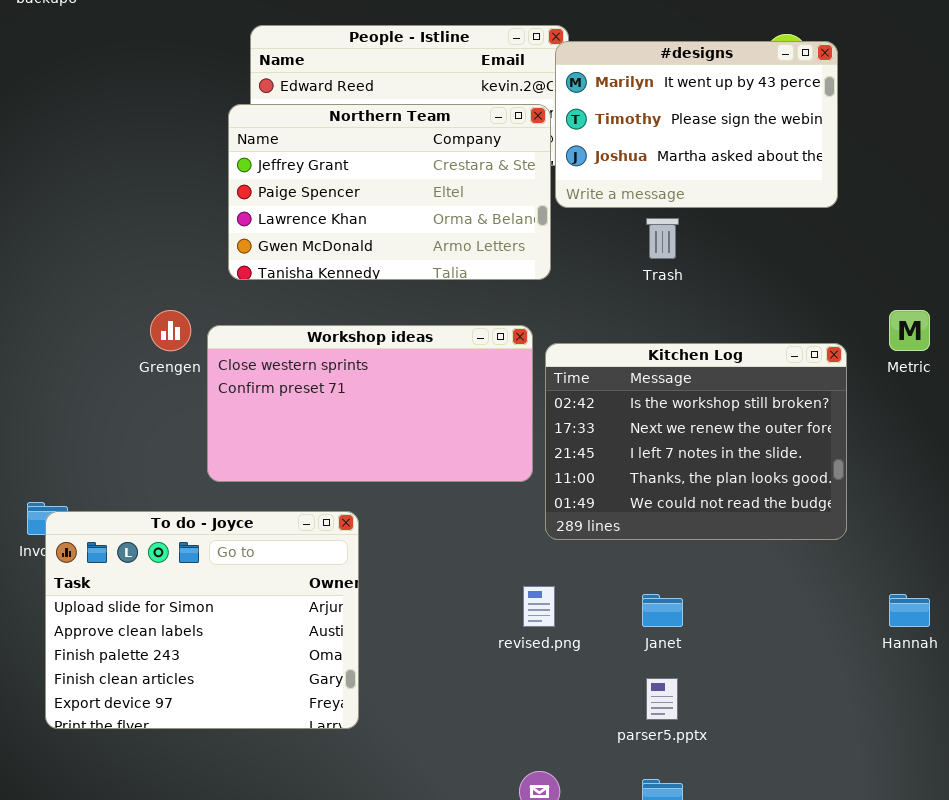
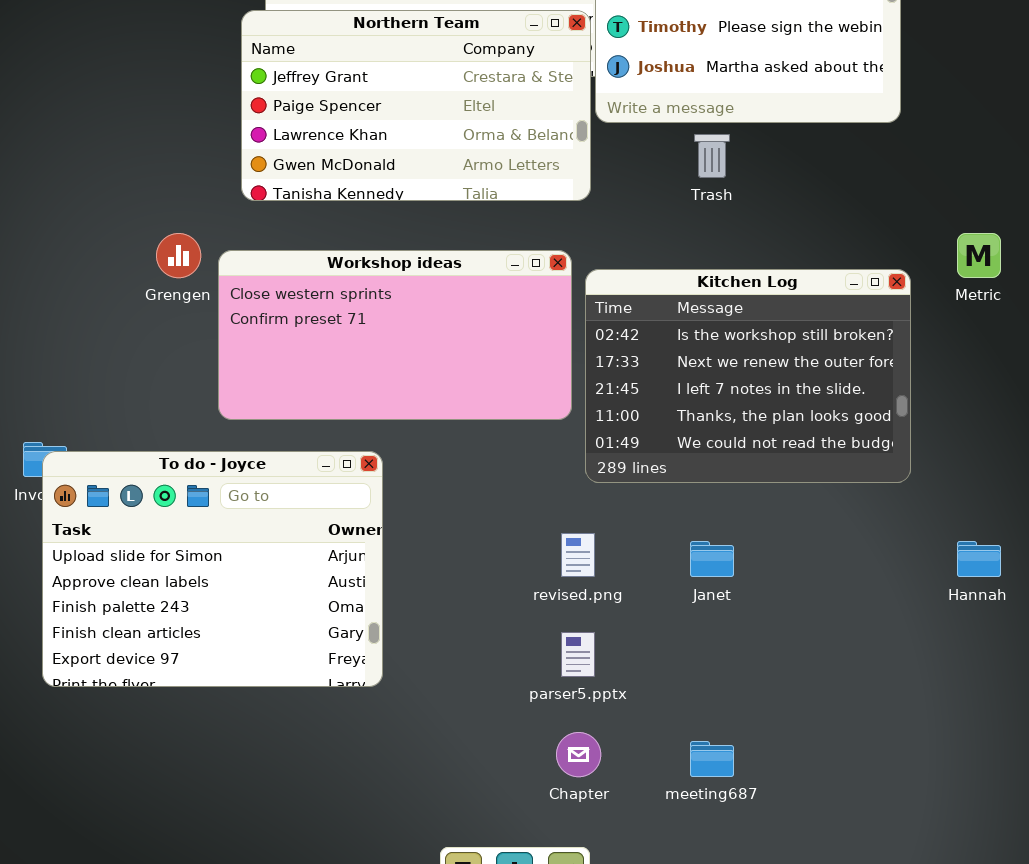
parser5.pptx: [646,678,678,720] -> [561,632,595,677], moved

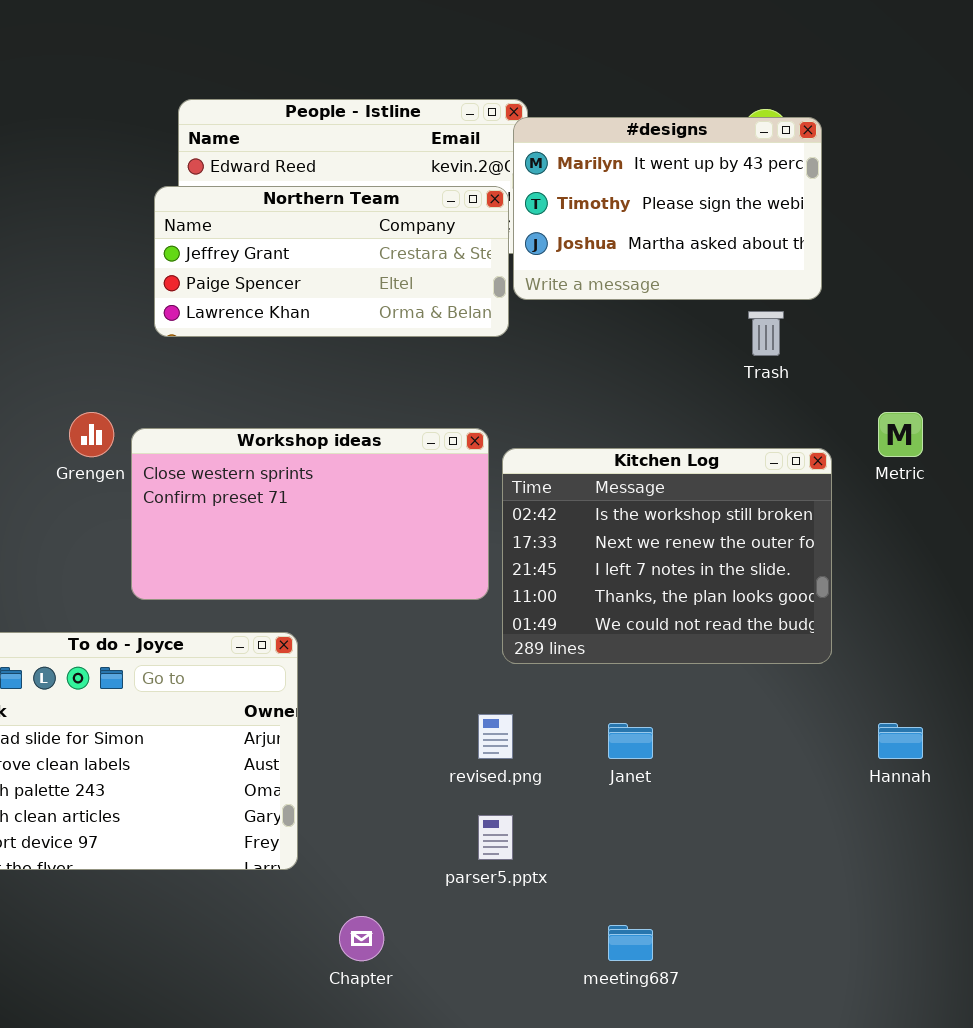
Northern Team: [241,10,591,201] -> [154,186,509,337], resized
Trash: [694,134,730,178] -> [748,311,784,356], moved
Chapter: [556,732,601,777] -> [339,916,384,961], moved

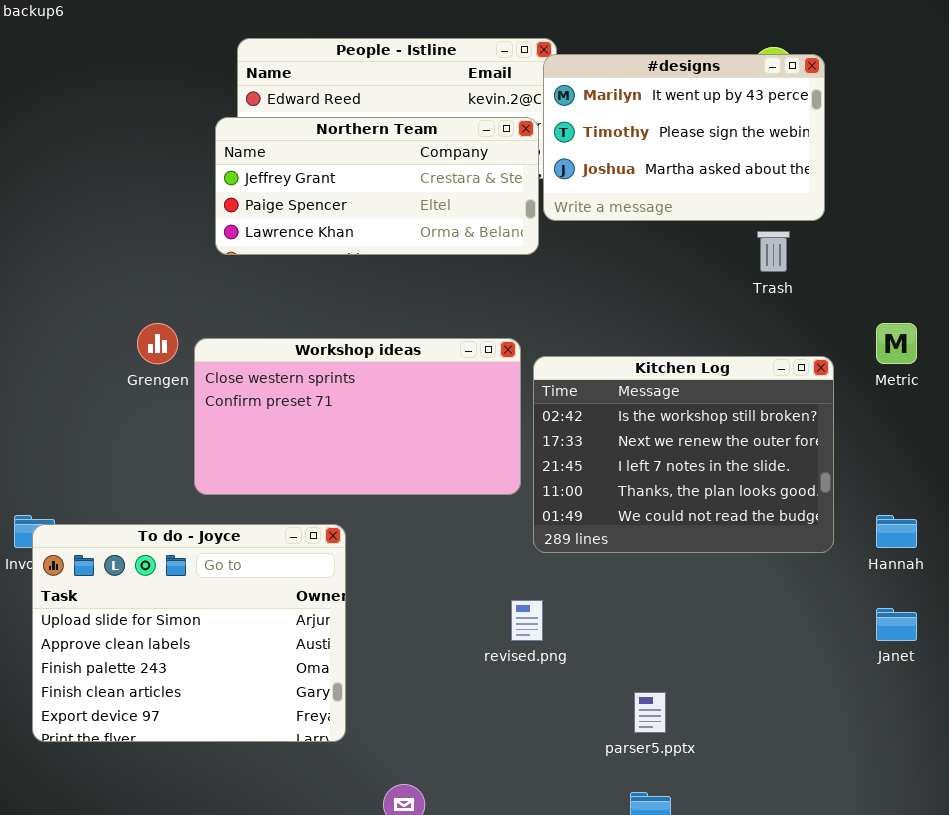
Janet: [608,723,653,759] -> [876,608,917,641], moved
Hannah: [878,723,923,759] -> [876,515,917,548], moved
parser5.pptx: [478,815,513,860] -> [634,692,666,733], moved

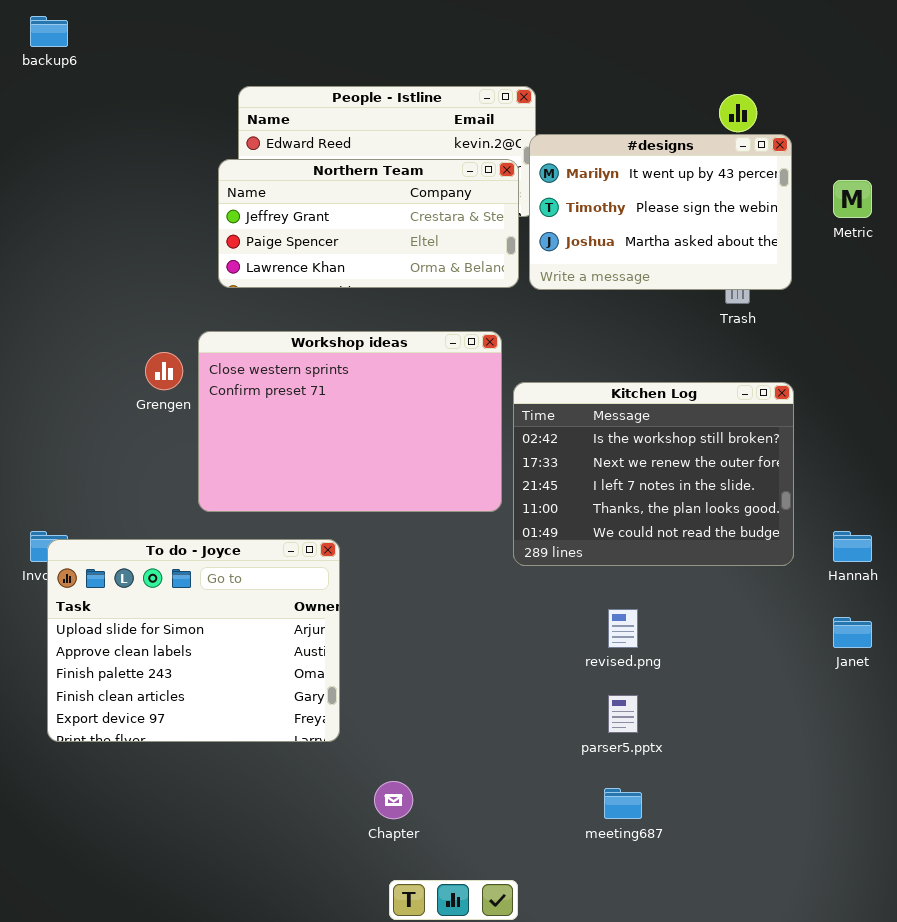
#designs: [543,54,825,221] -> [529,134,792,290], moved
Metric: [876,323,917,364] -> [833,180,872,218], moved
Workshop ideas: [194,338,521,495] -> [198,331,502,512], resized
revised.png: [511,600,543,641] -> [608,609,638,648], moved

